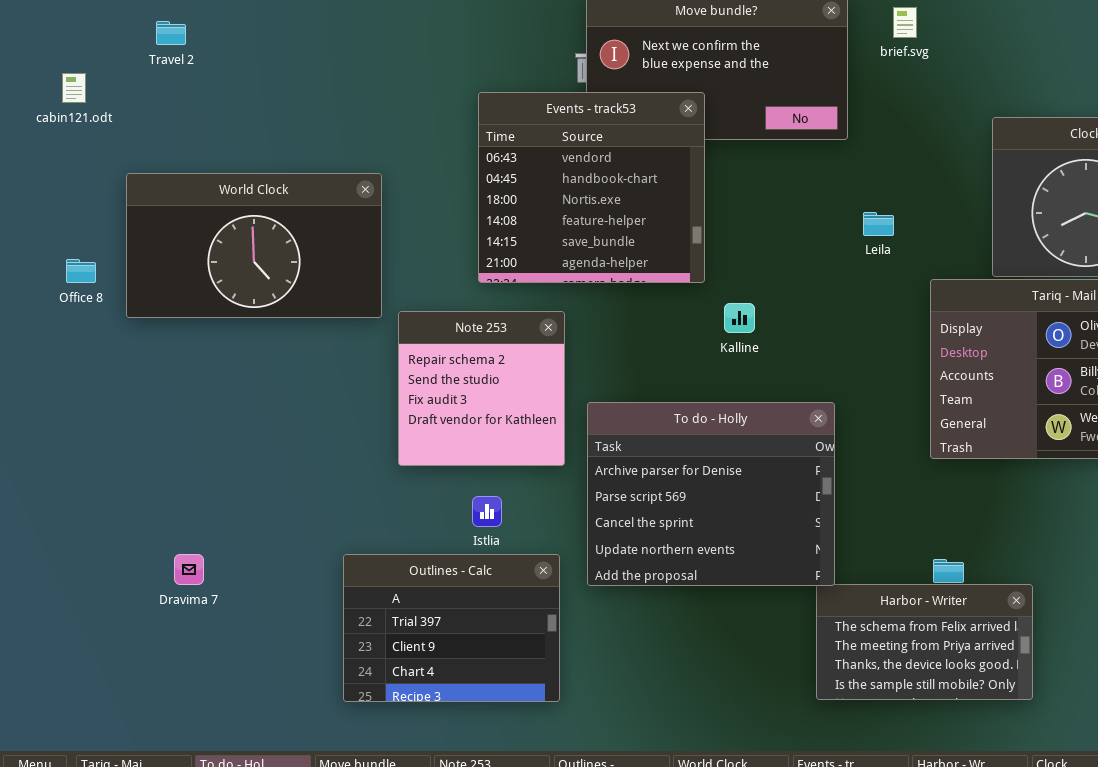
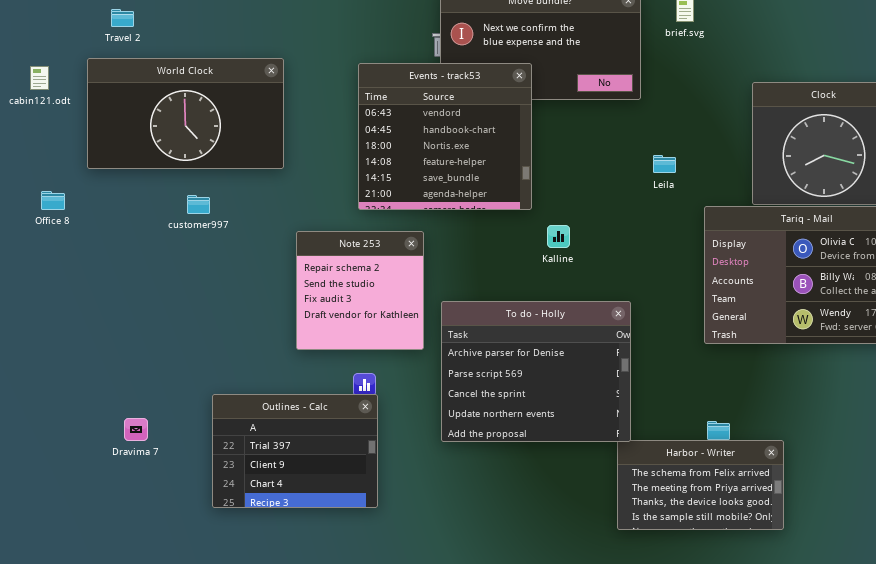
cabin121.odt: [62,73,86,103] -> [30,66,49,90], moved
World Clock: [126,173,382,318] -> [87,58,284,169], moved
Outlines - Calc: [343,554,560,702] -> [212,394,378,508], moved

